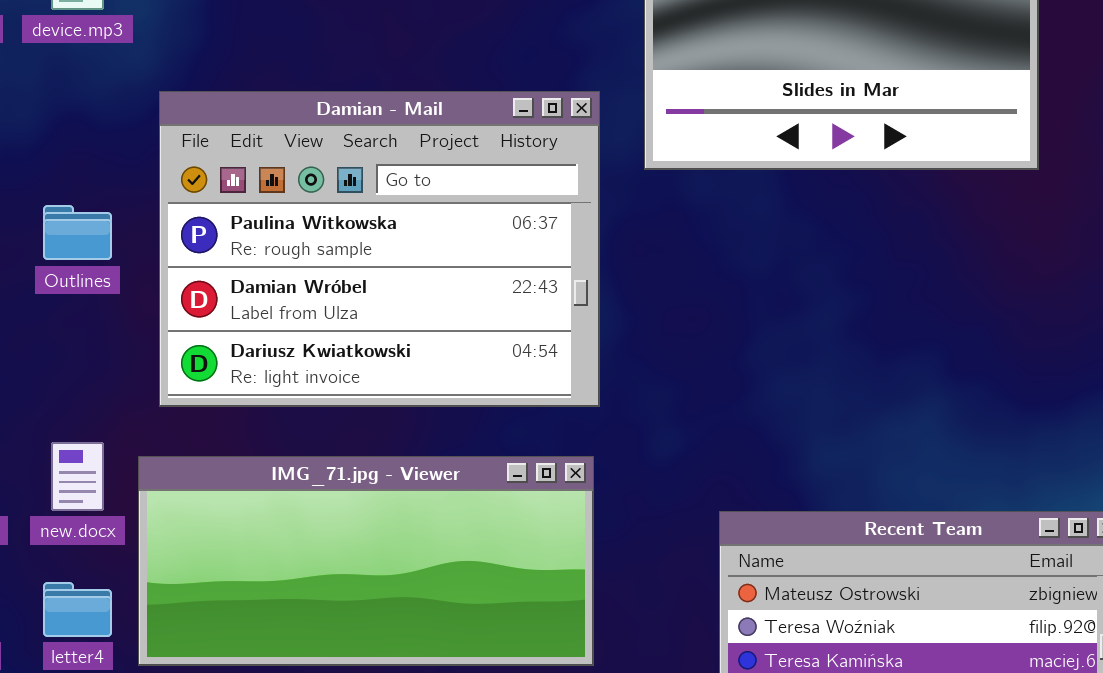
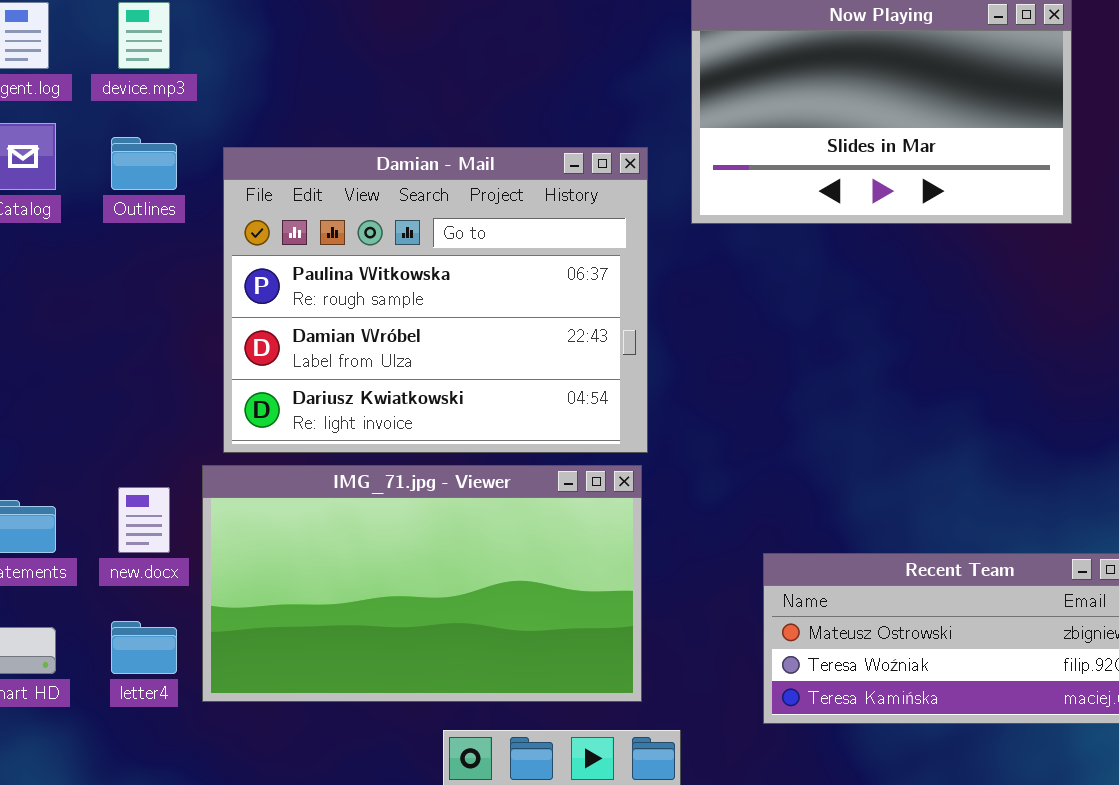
Outlines: [43,205,112,260] -> [111,137,177,190], moved
IMG_71.jpg - Viewer: [138,456,594,666] -> [202,465,642,702], resized

